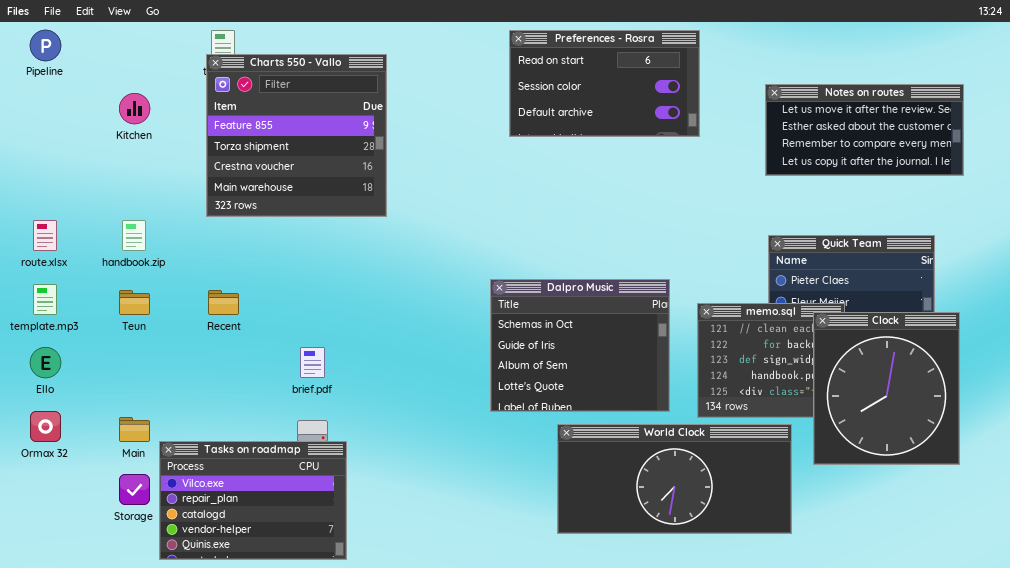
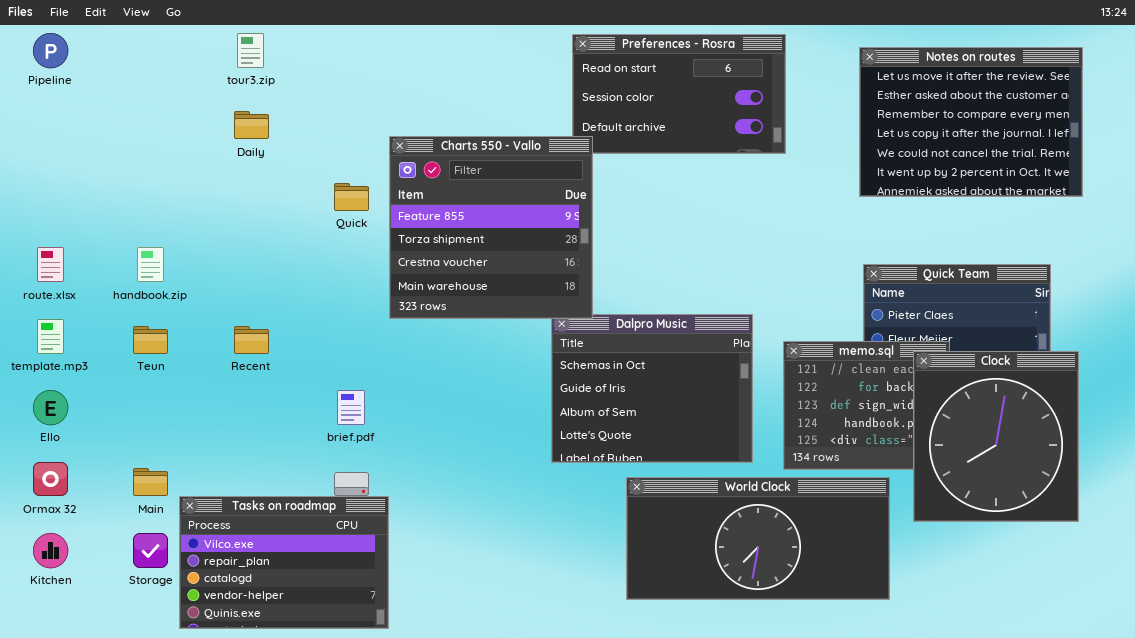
Charts 550 - Vallo: [206,54,387,217] -> [389,136,593,319], moved
Notes on routes: [765,84,964,176] -> [859,47,1083,197], resized
Kitchen: [119,93,150,124] -> [33,533,68,568], moved

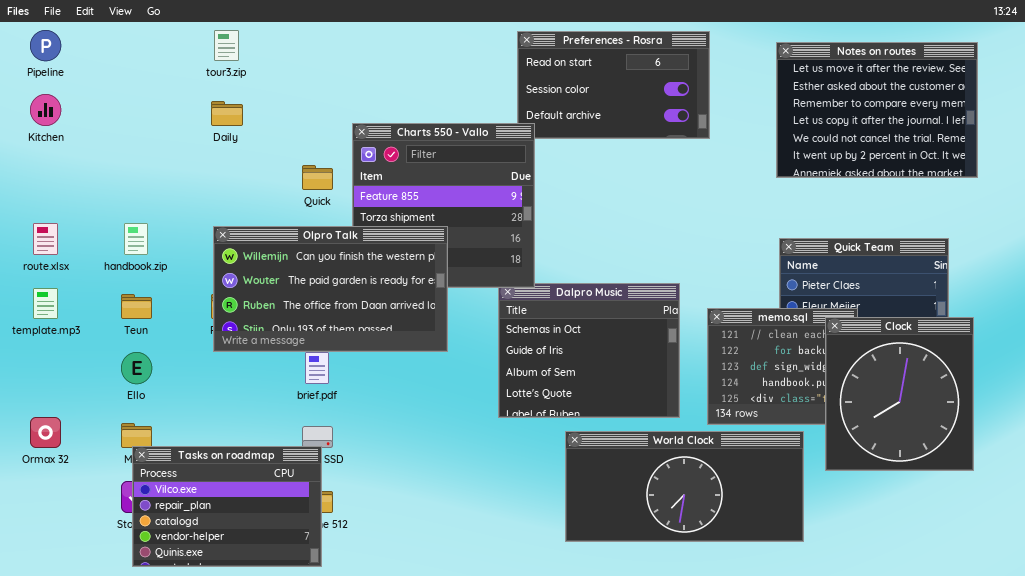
Olpro Talk: none -> [213,226,448,352], opened
Ello: [33,390,68,425] -> [121,352,152,384], moved
Tasks on roadmap: [179,496,389,629] -> [132,446,322,567], moved
Kitchen: [33,533,68,568] -> [30,94,61,126], moved

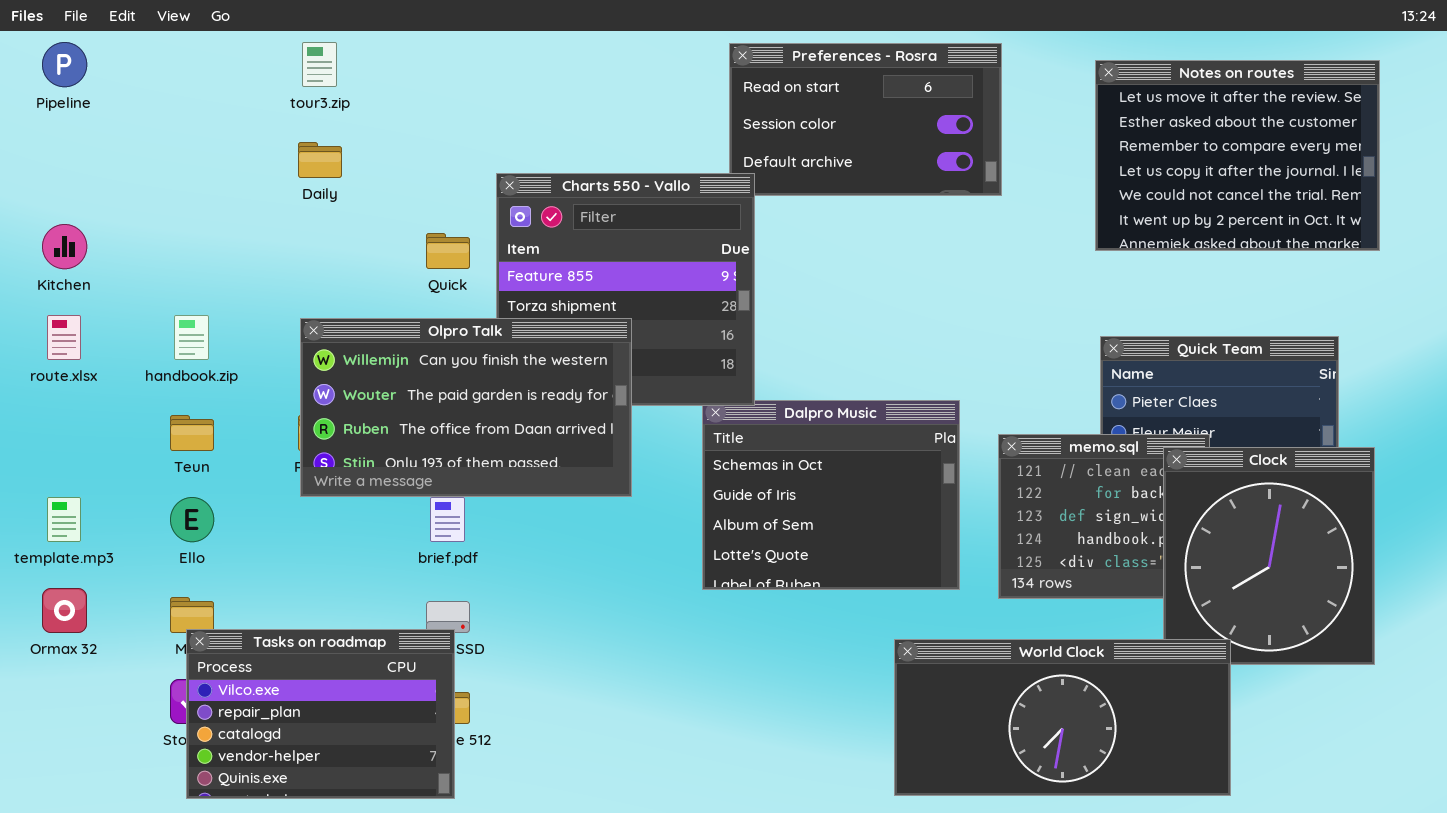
Kitchen: [30,94,61,126] -> [42,224,87,269], moved
template.mp3: [33,288,58,319] -> [47,497,81,542], moved
World Clock: [565,431,804,542] -> [894,639,1231,796], moved

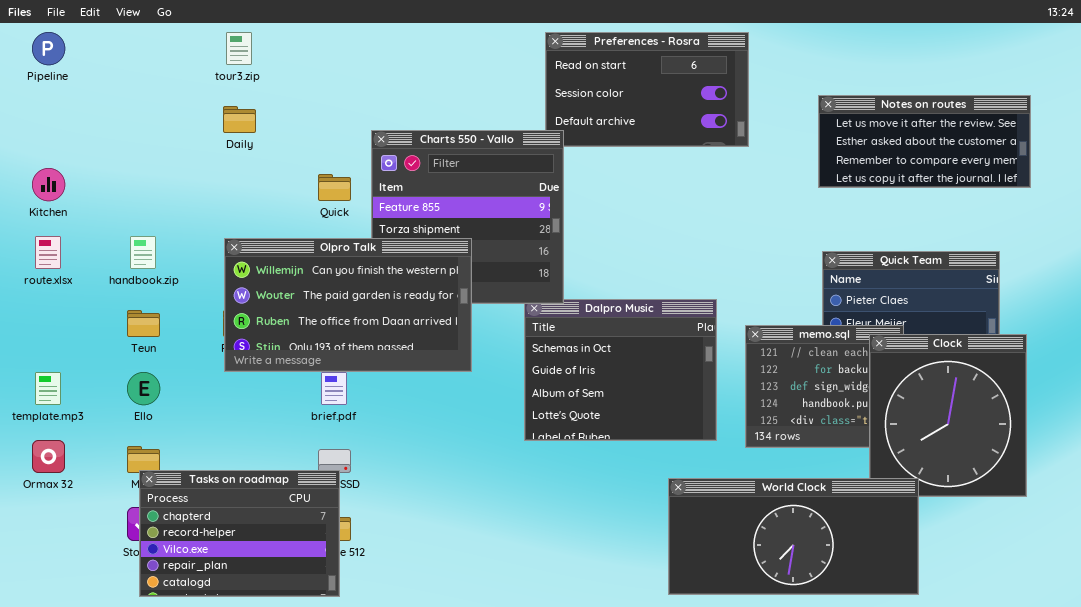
Notes on routes: [1095,60,1380,251] -> [818,95,1031,188], resized
Tasks on roadmap: [186,629,455,799] -> [139,470,340,597], scrolled up 2 rows

